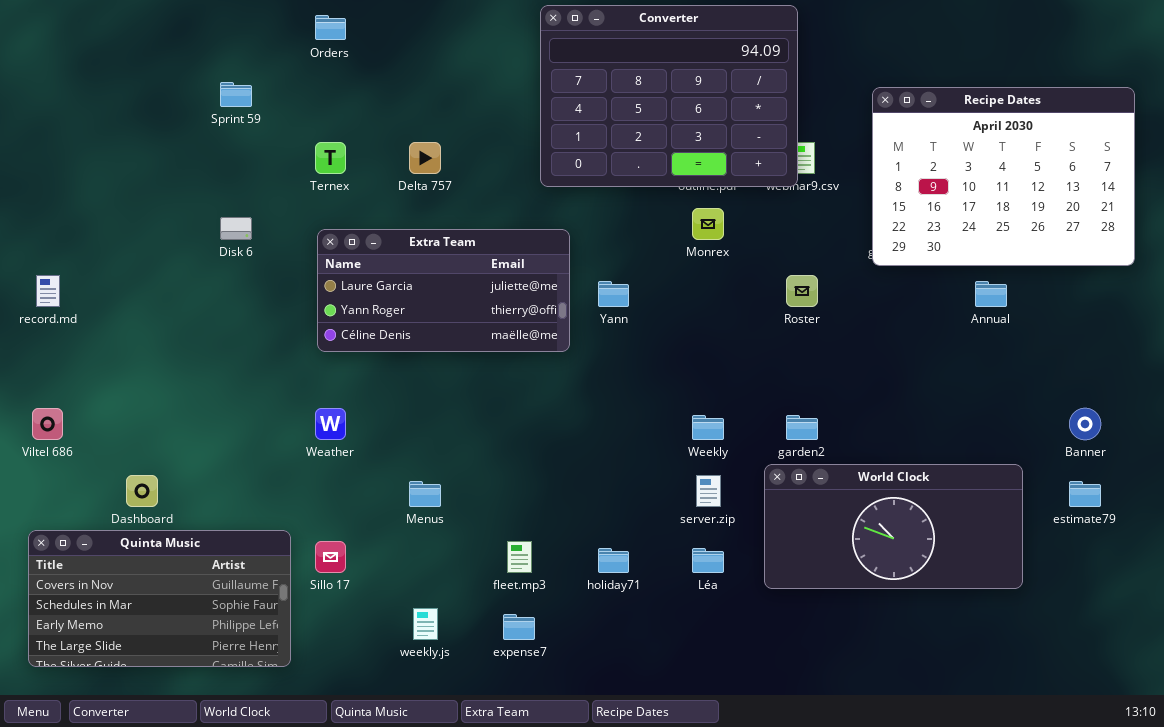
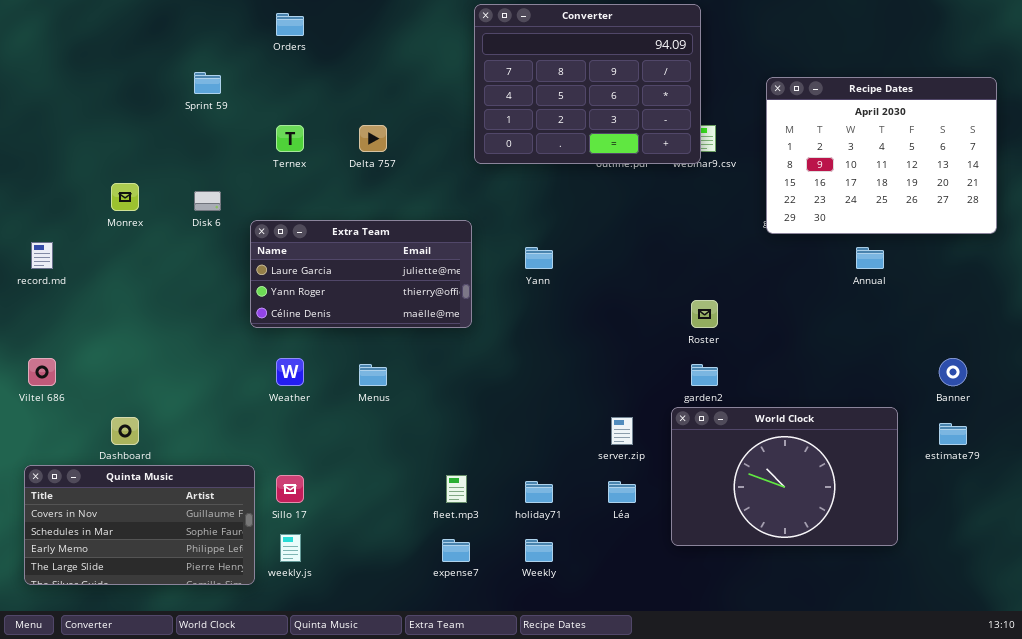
Monrex: [692,208,724,240] -> [111,183,139,211], moved
Extra Team: [317,229,570,352] -> [250,220,472,328], moved
Roster: [786,275,818,307] -> [691,300,718,328], moved
Weekly: [692,415,724,440] -> [525,539,553,562], moved
World Clock: [764,464,1023,589] -> [671,407,898,546], resized
Menus: [409,481,441,507] -> [359,364,387,386], moved
weekly.js: [413,608,438,640] -> [280,534,301,562], moved

